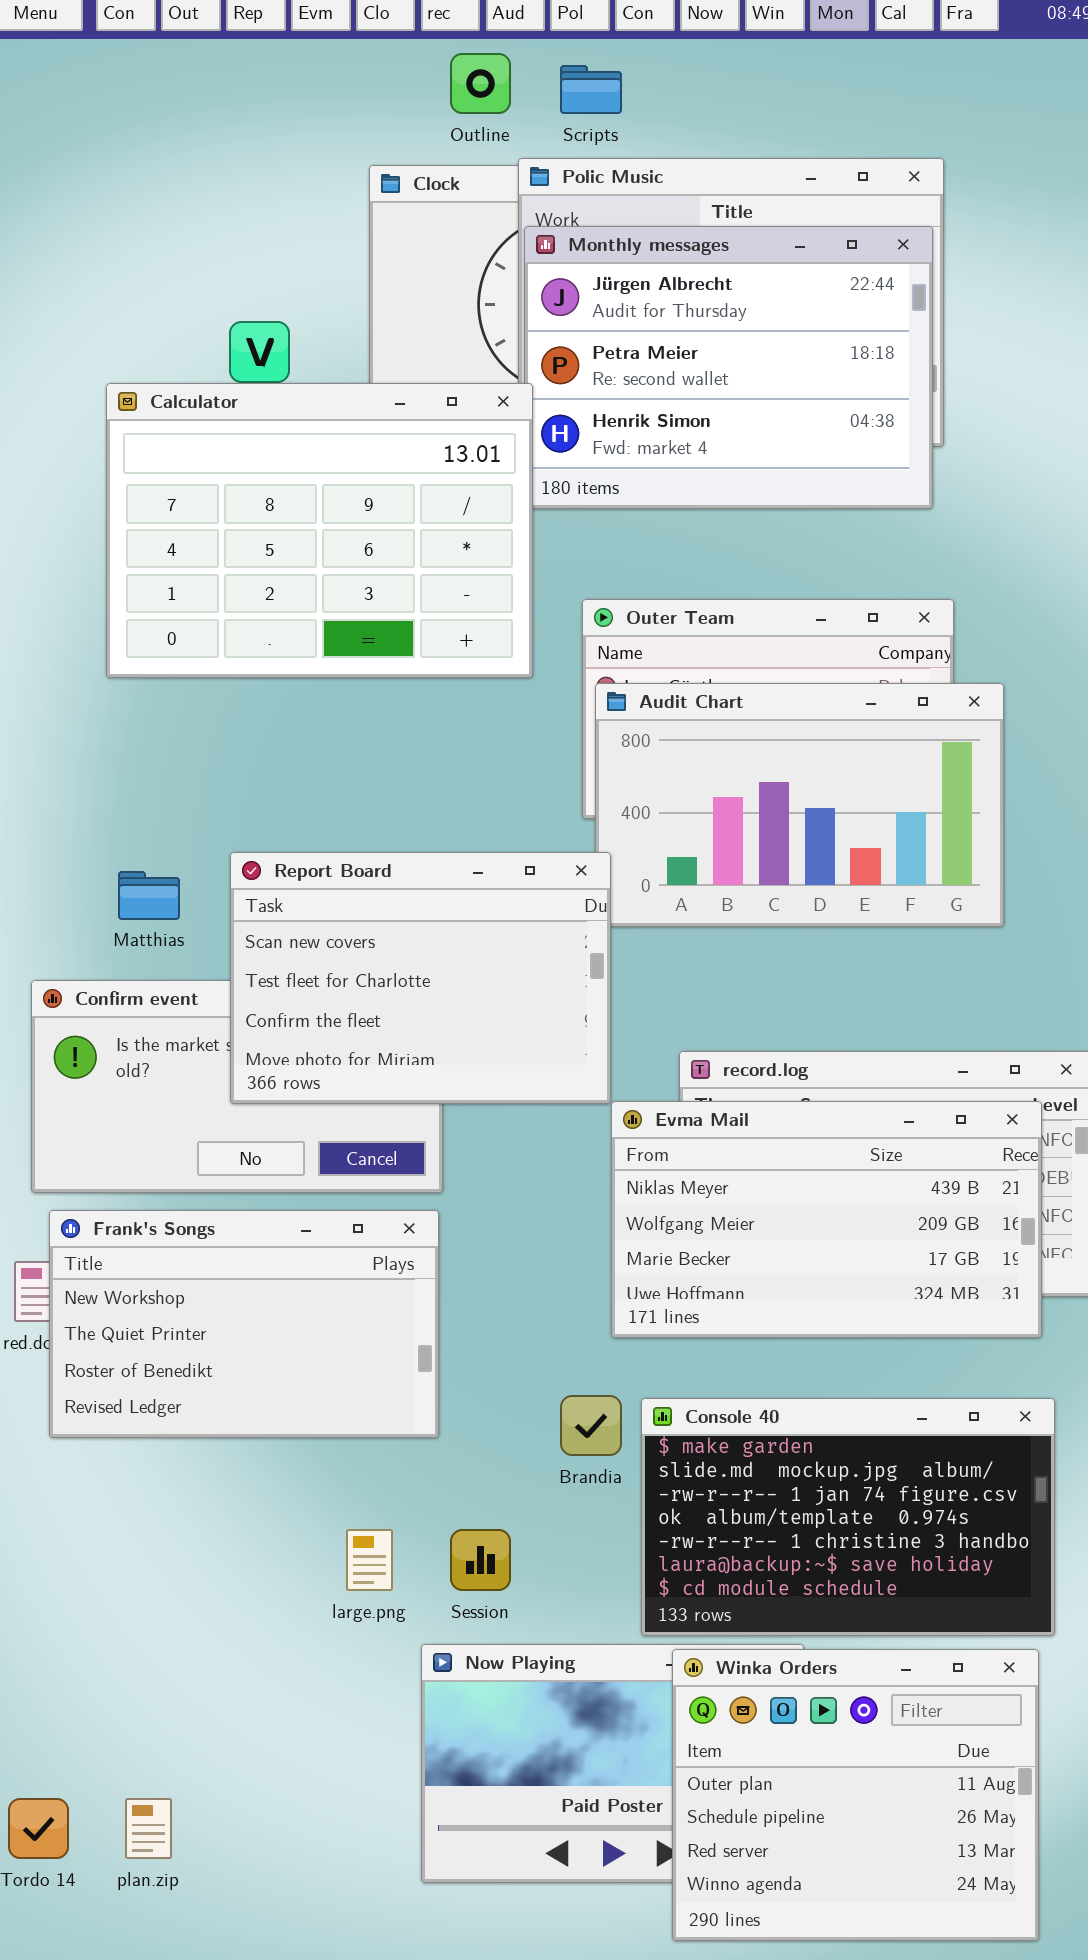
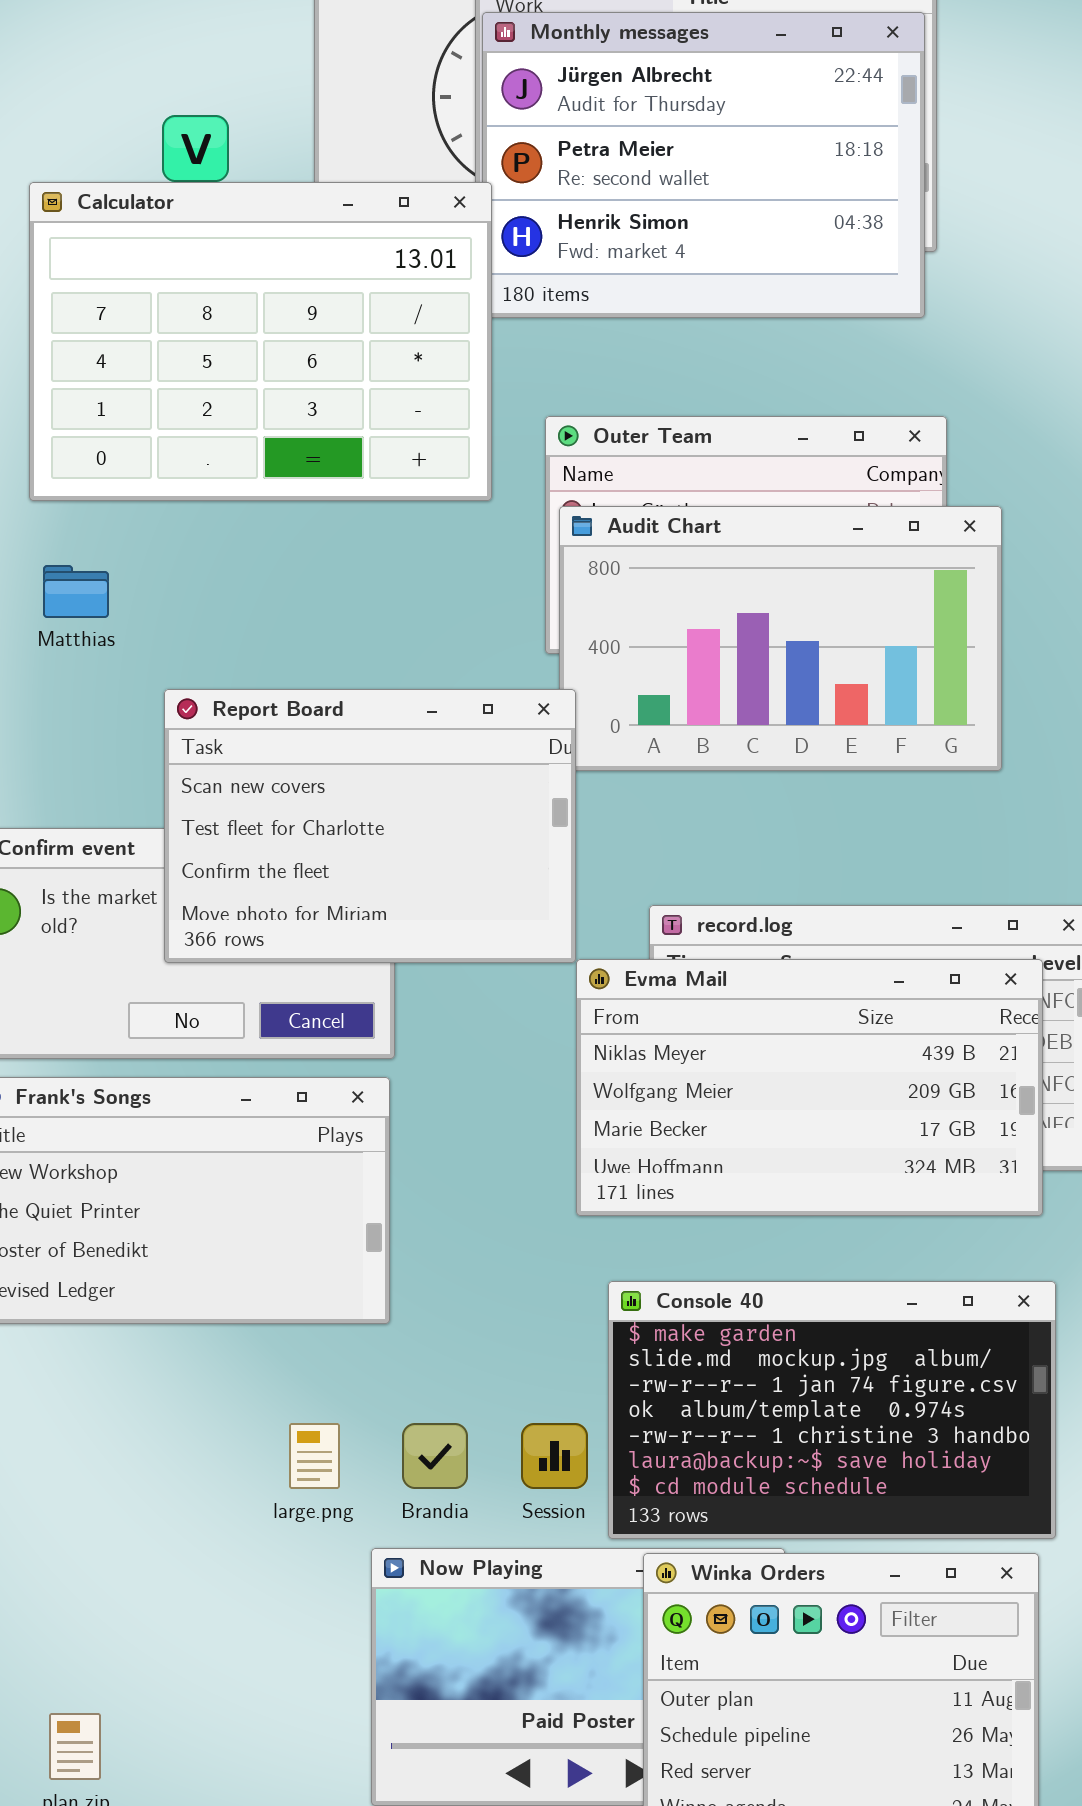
Matthias: [118,871,180,920] -> [43,565,109,618], moved
Brandia: [560,1395,622,1456] -> [402,1423,468,1489], moved
Session: [450,1529,511,1591] -> [521,1423,588,1489], moved

